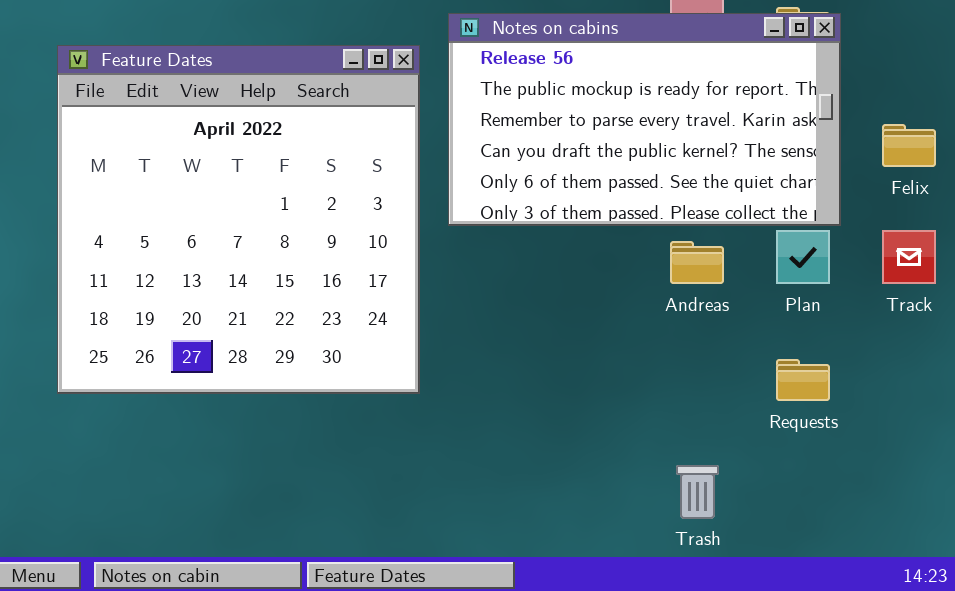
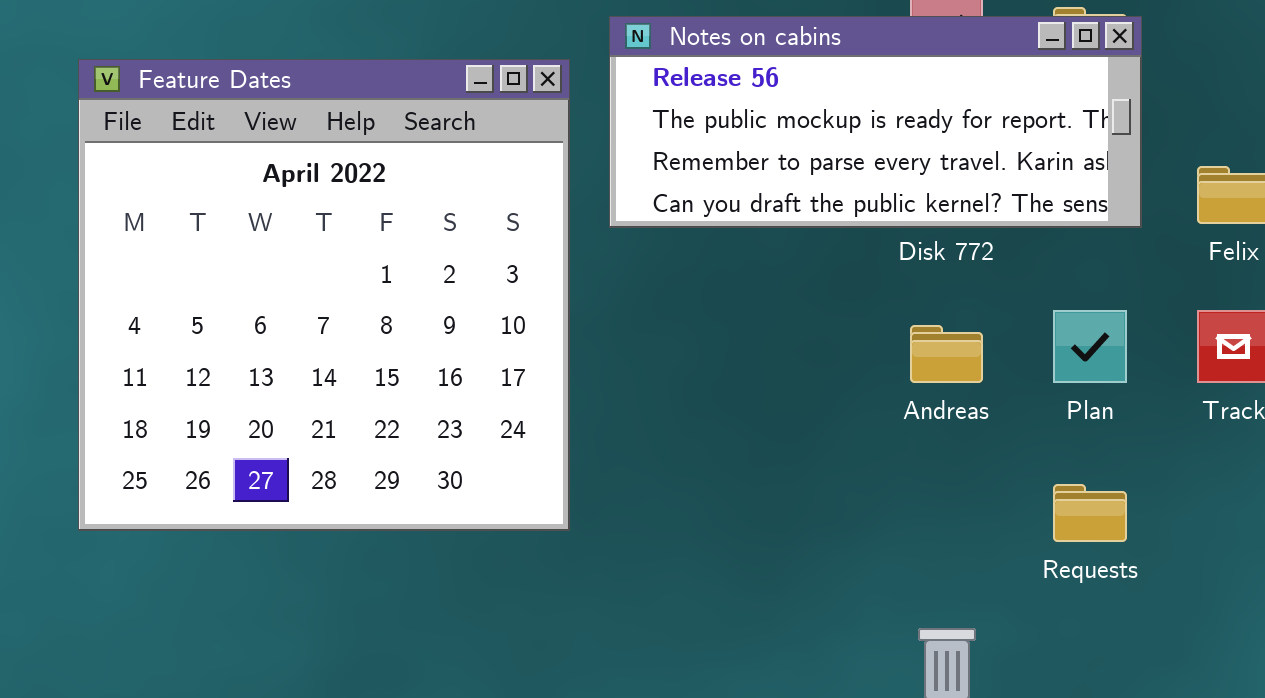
Notes on cabins: [448,13,841,226] -> [609,16,1142,228], resized

